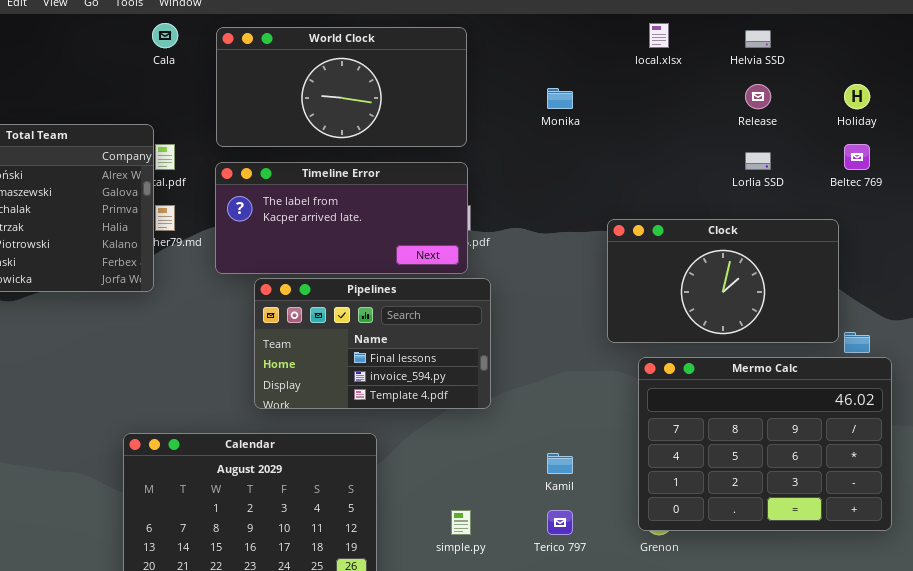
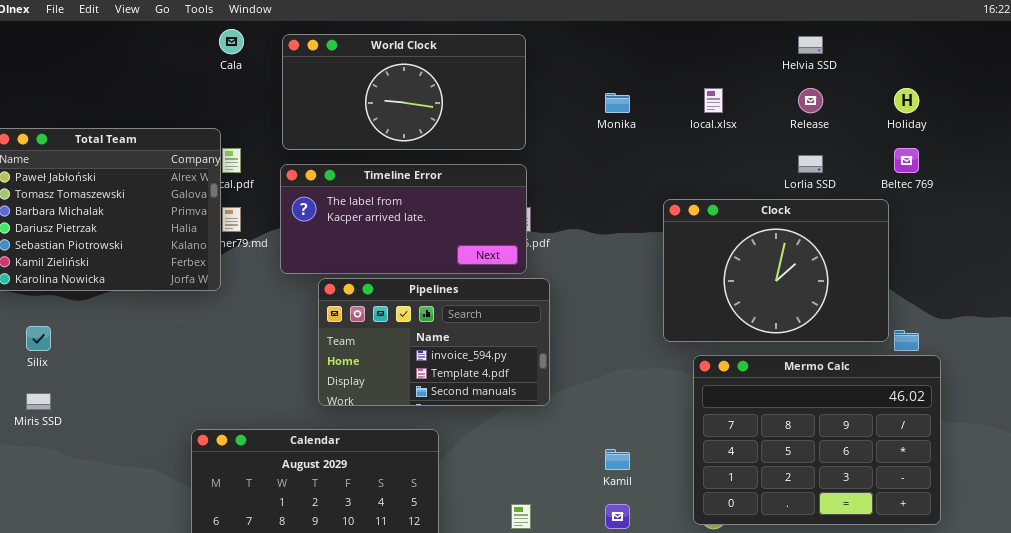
local.xlsx: [649,23,669,48] -> [704,88,723,113], moved
Clock: [607,219,839,343] -> [663,199,889,342], resized
Pipelines: [254,278,491,409] -> [318,278,550,406], scrolled down 1 row

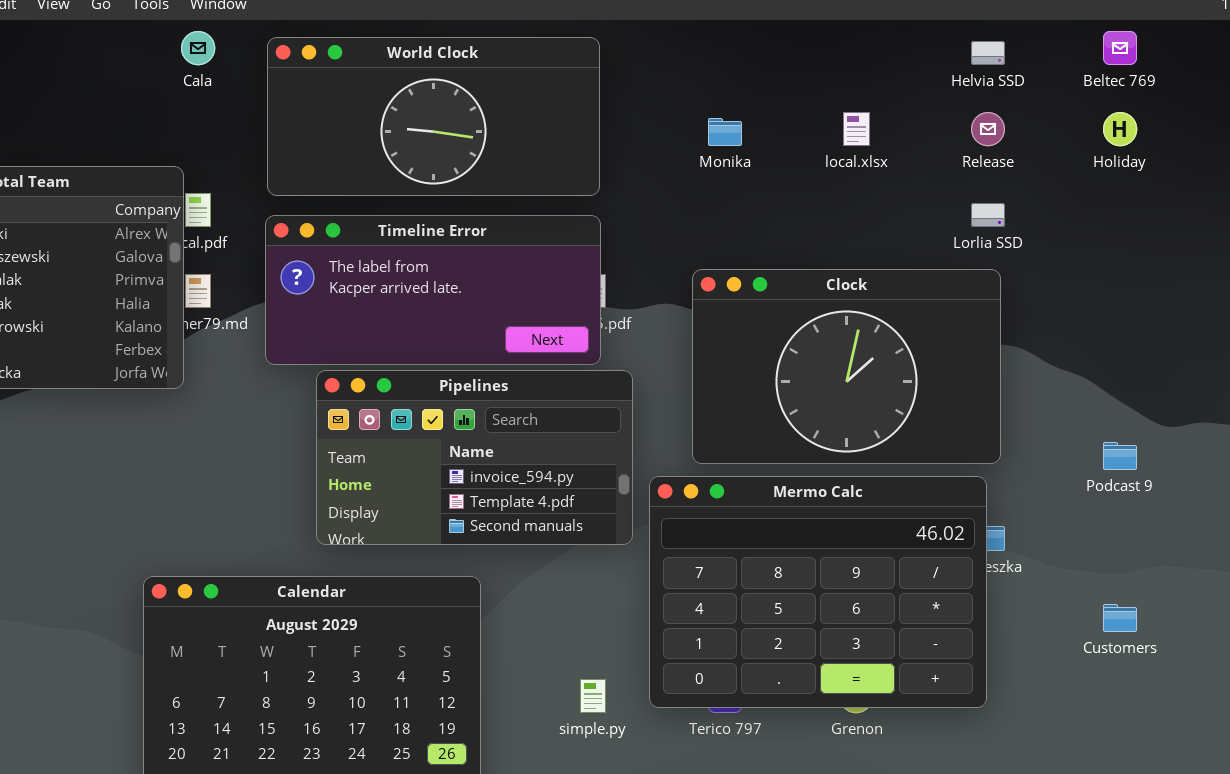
Beltec 769: [894,148,919,173] -> [1103,31,1137,65], moved
Clock: [663,199,889,342] -> [692,269,1001,464], moved
Mermo Calc: [693,355,941,525] -> [649,476,987,708], moved

